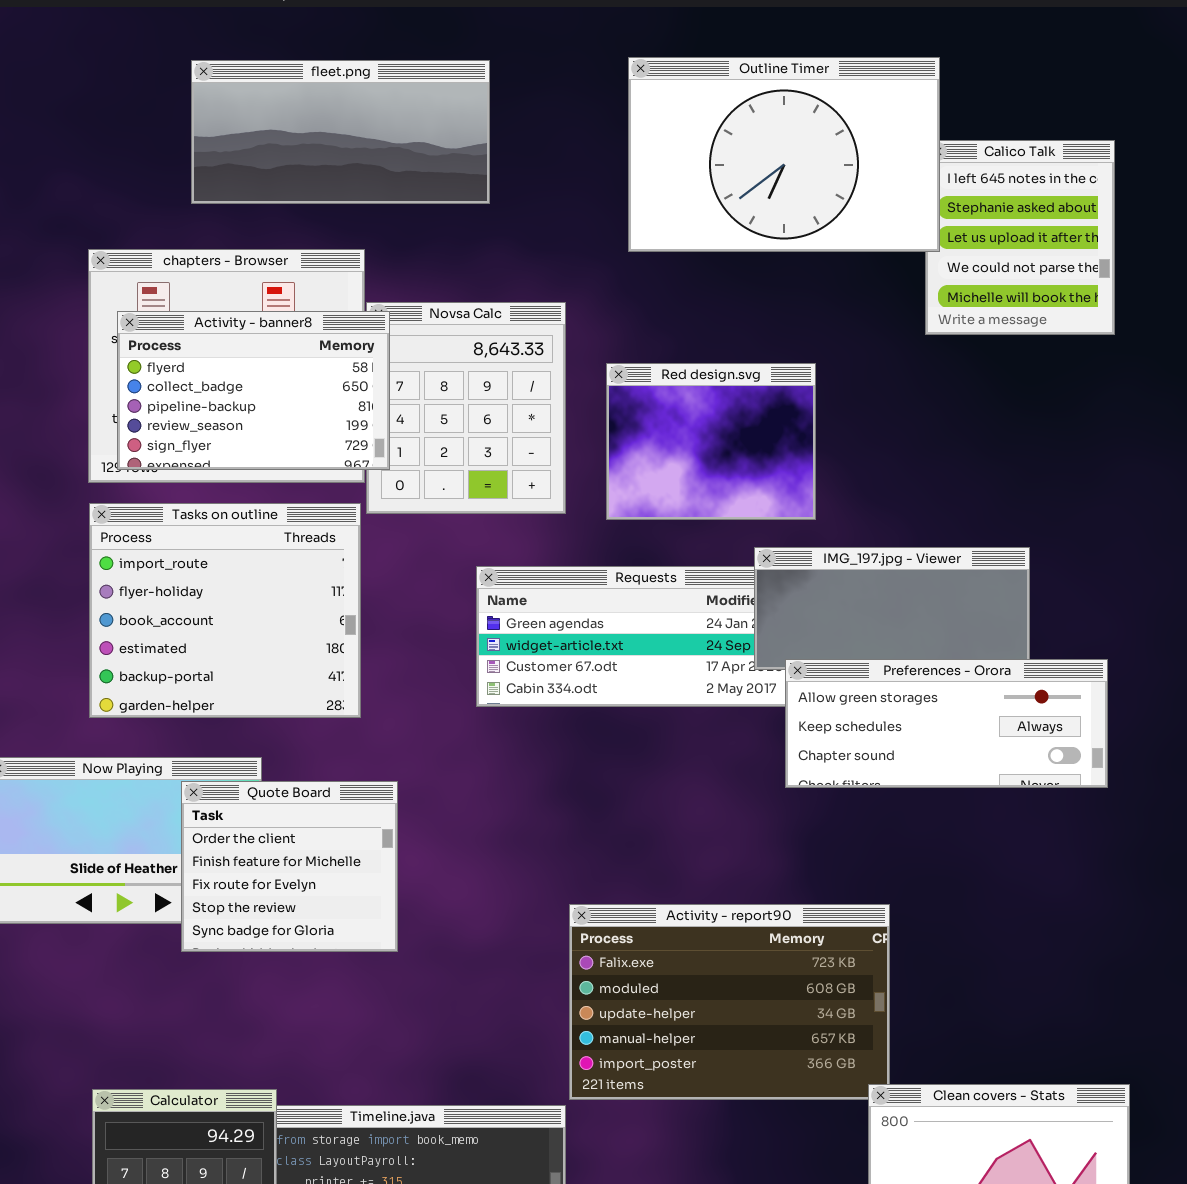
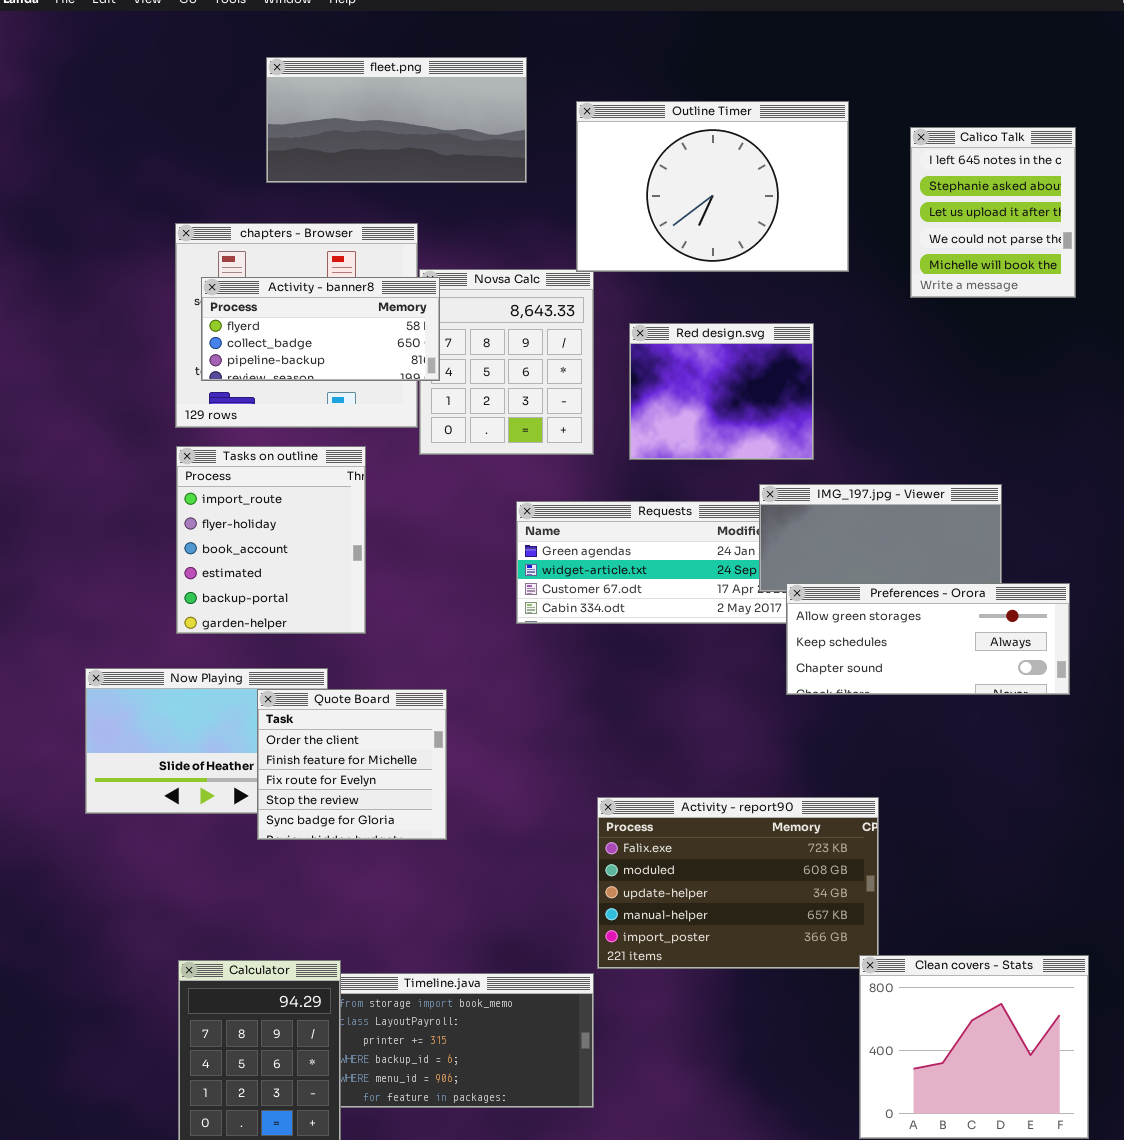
Outline Timer: [628,57,940,252] -> [576,101,849,272], moved
Activity - banner8: [117,311,390,470] -> [201,277,440,381], resized
Tasks on outline: [89,503,361,718] -> [176,446,366,634], resized

